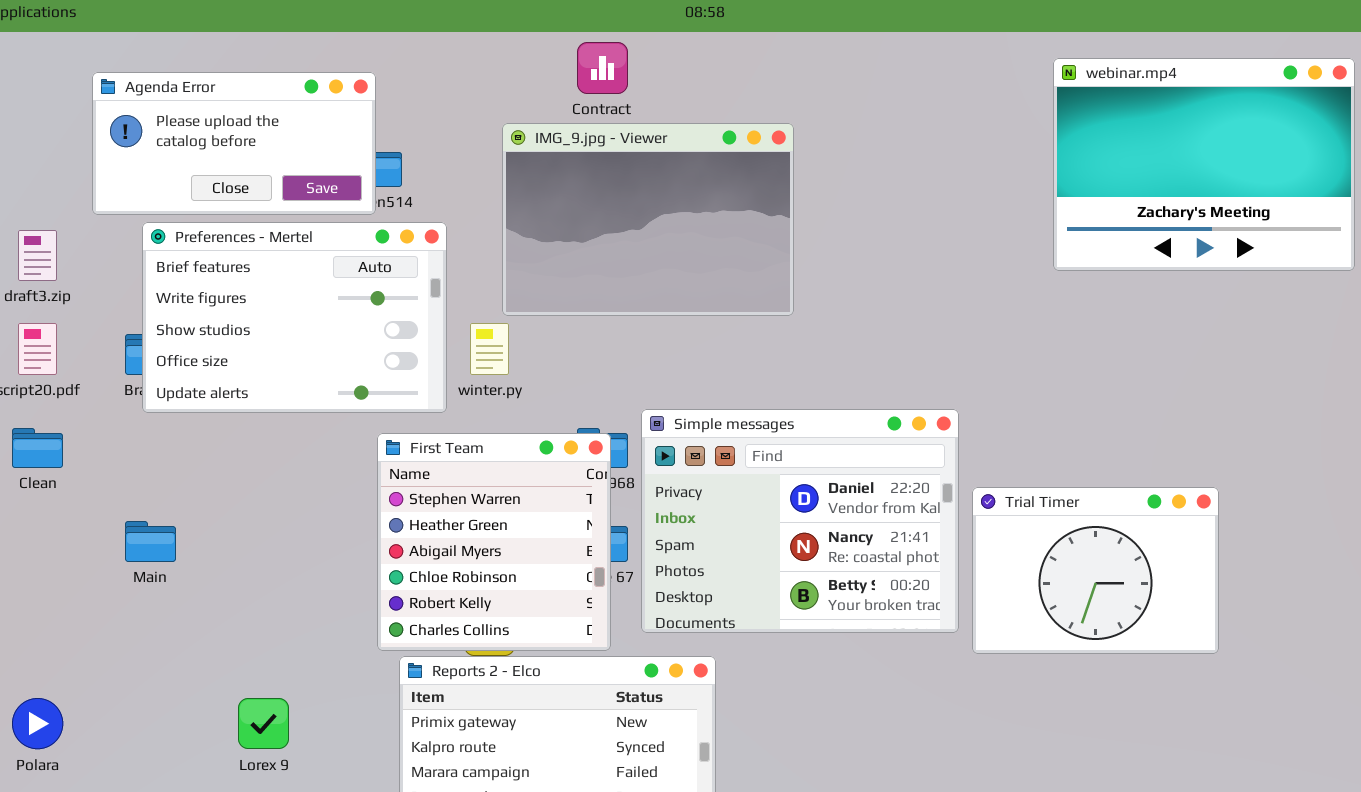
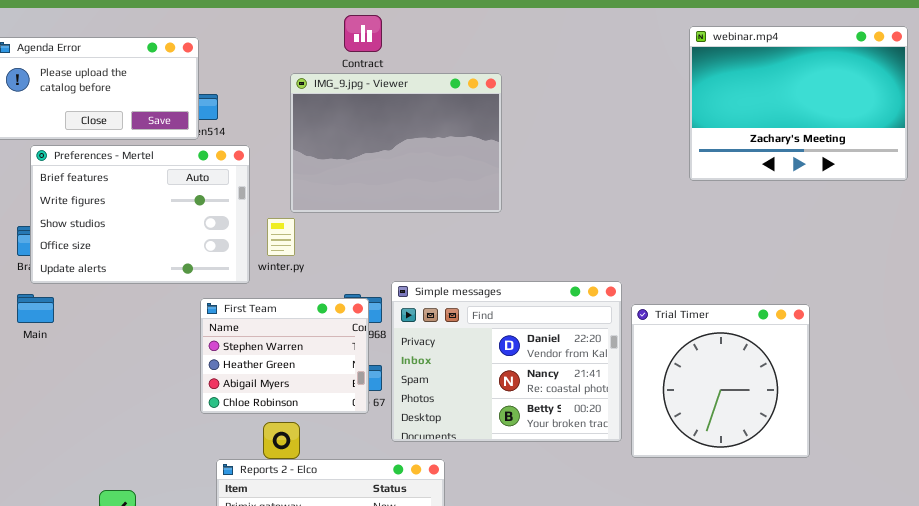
First Team: [377,433,611,651] -> [200,298,369,414], resized
Trial Timer: [972,487,1219,654] -> [631,304,810,458], resized
Main: [125,521,176,562] -> [17,294,54,323], moved

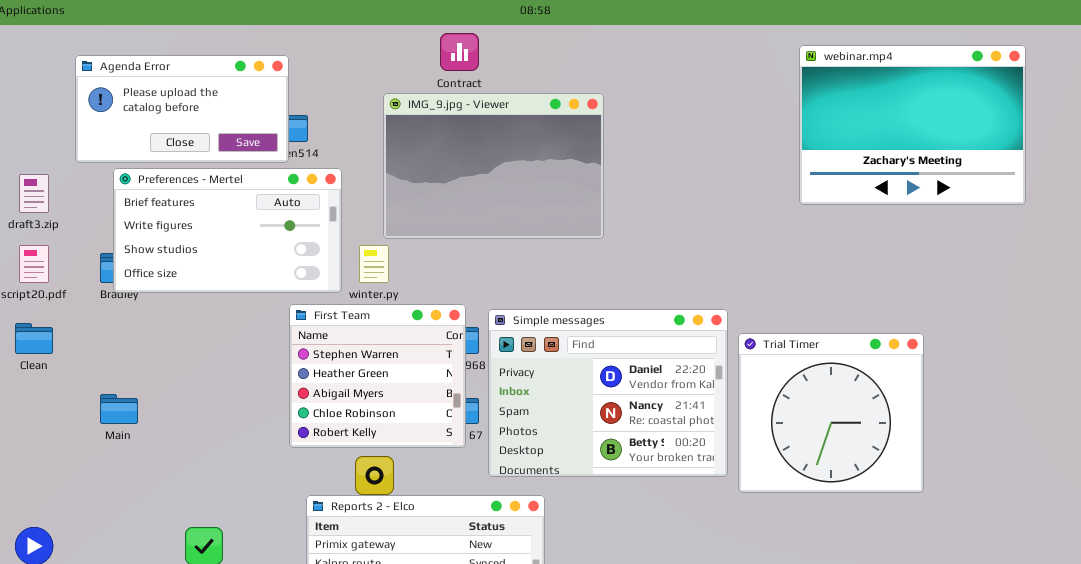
Preferences - Mertel: [30,145,250,284] -> [113,168,342,293], resized
Main: [17,294,54,323] -> [100,394,138,424], moved
First Team: [200,298,369,414] -> [289,304,466,448], resized

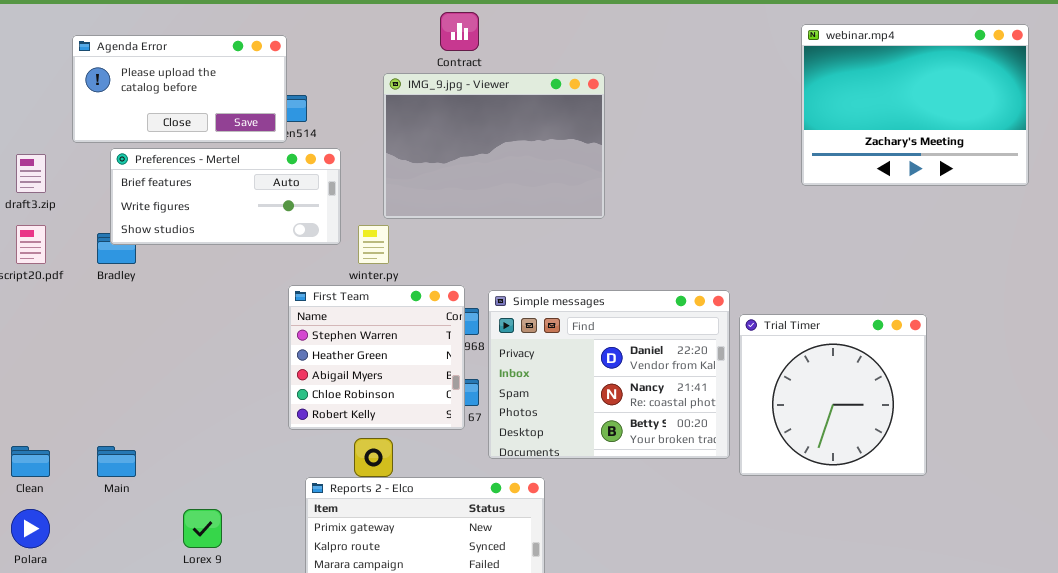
Preferences - Mertel: [113,168,342,293] -> [110,148,341,245], resized
Clean: [15,323,53,354] -> [11,446,50,477], moved
Main: [100,394,138,424] -> [97,446,136,477], moved

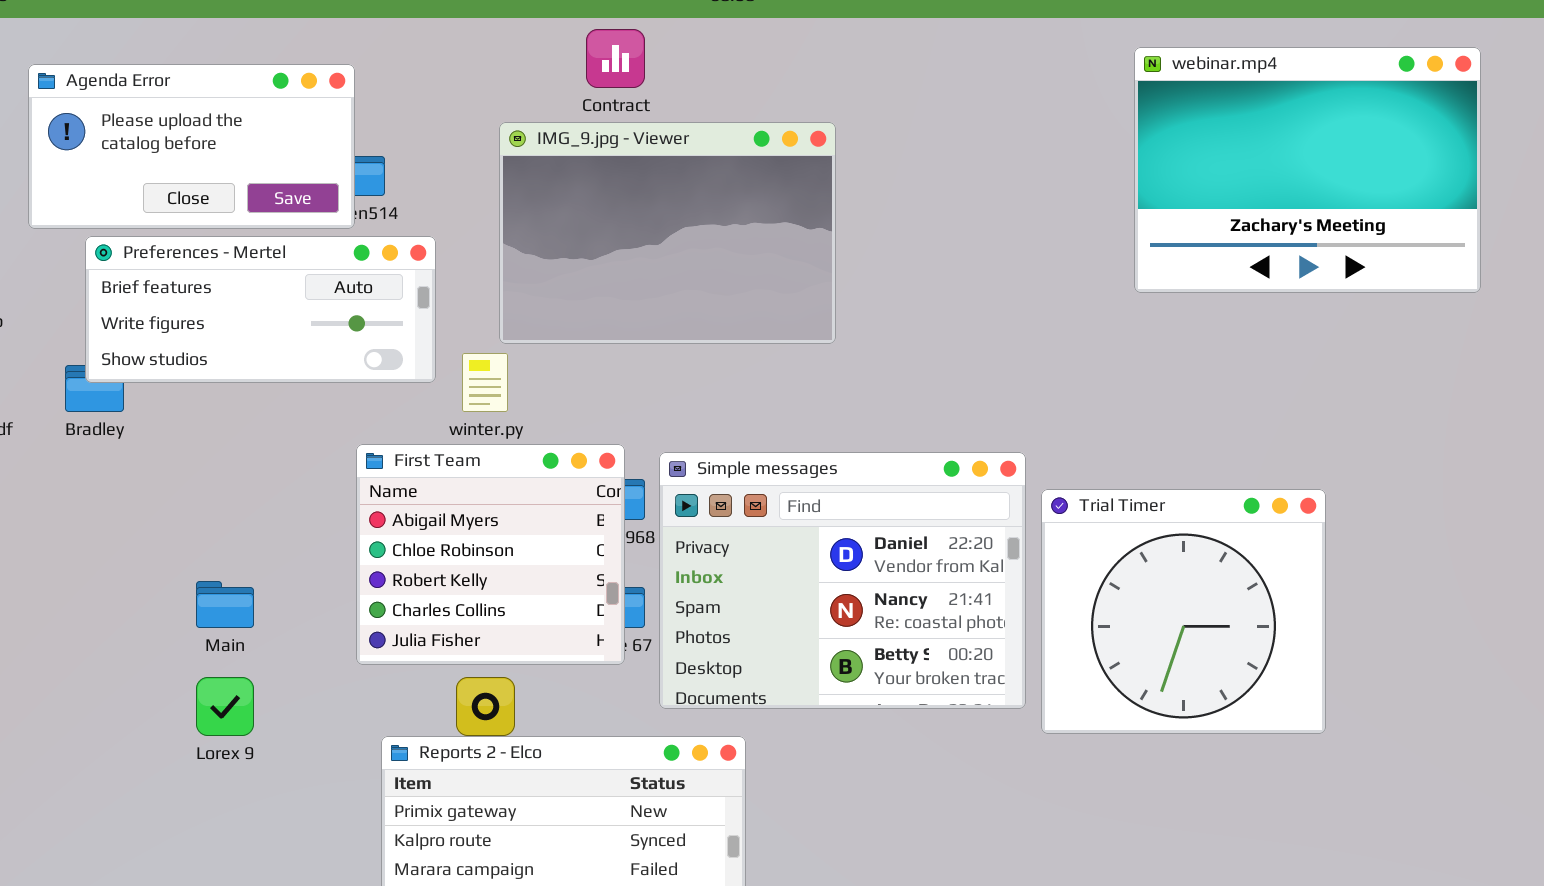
First Team: [288,285,465,430] -> [356,444,625,665], scrolled down 2 rows
Main: [97,446,136,477] -> [196,581,254,628], moved
Lorex 9: [183,509,222,548] -> [196,677,254,736], moved

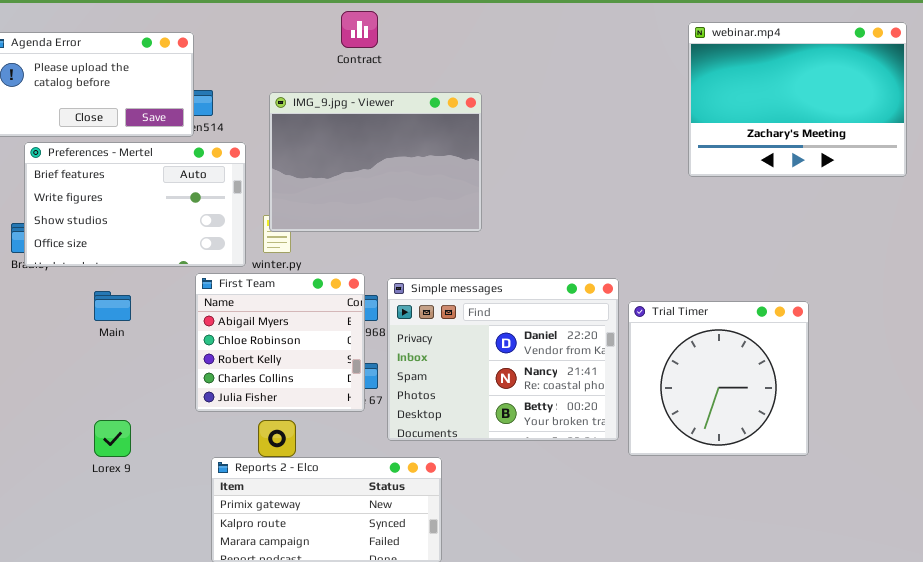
IMG_9.jpg - Viewer: [499,122,836,344] -> [269,92,482,232], moved
Preferences - Mertel: [85,236,436,383] -> [24,142,246,267], resized
Main: [196,581,254,628] -> [94,291,131,321], moved

